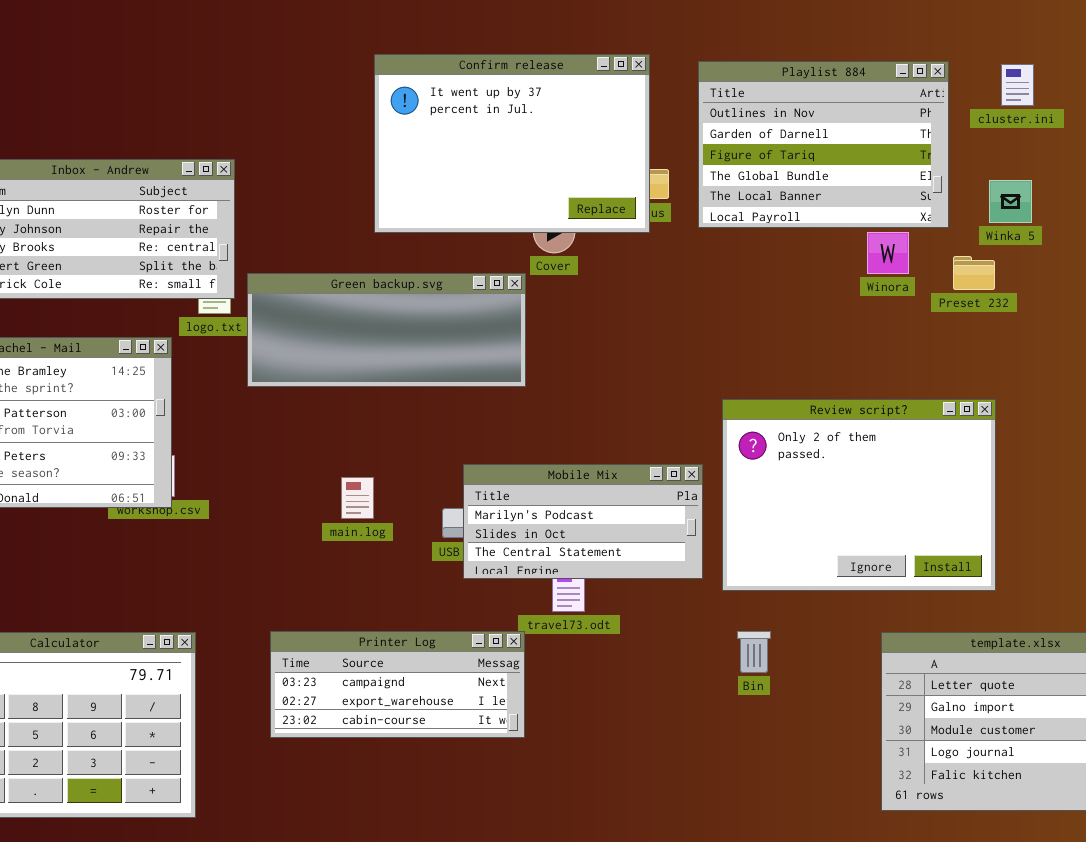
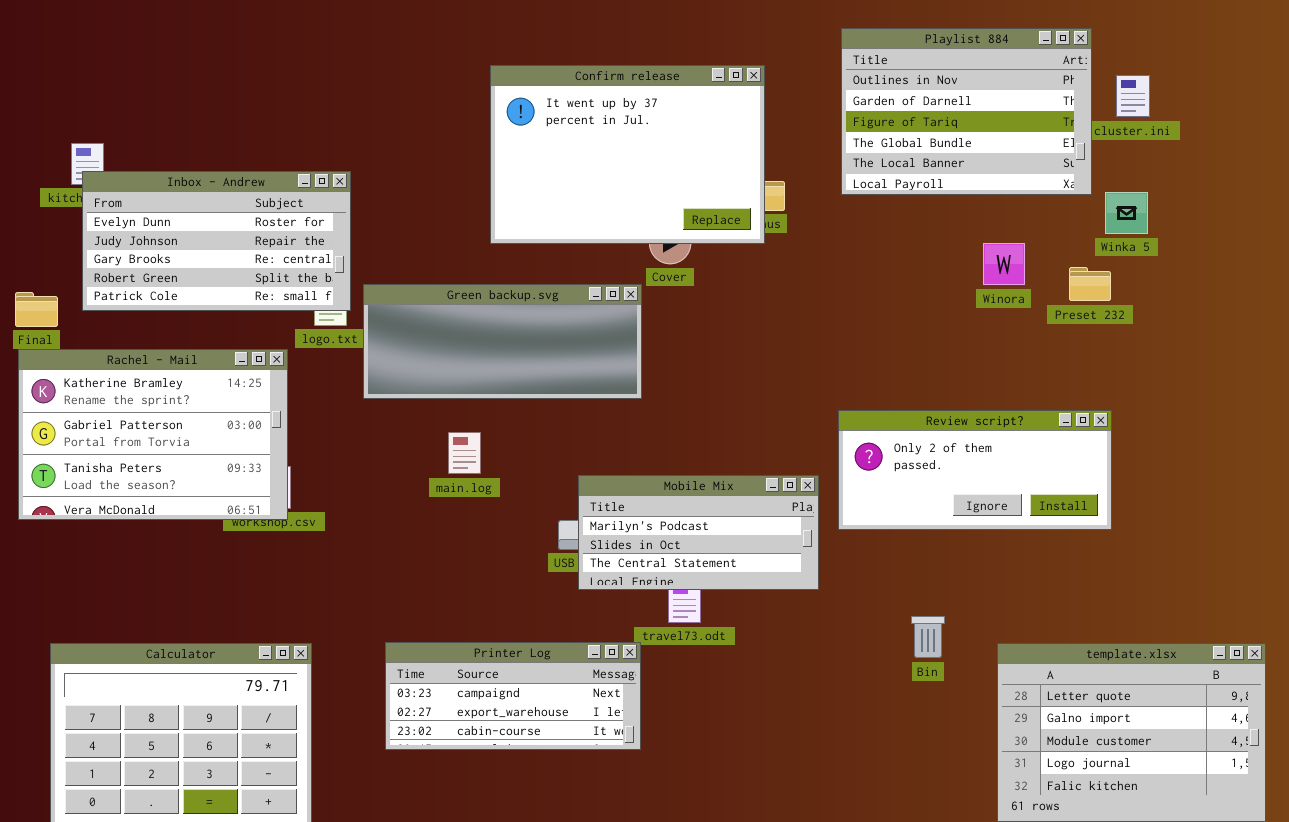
Playlist 884: [698,61,949,228] -> [841,28,1092,195], moved
Review script?: [722,399,996,591] -> [838,410,1112,530], resized
main.log: [341,477,374,519] -> [448,432,481,474], moved
Bin: [737,631,771,673] -> [911,616,945,658], moved

